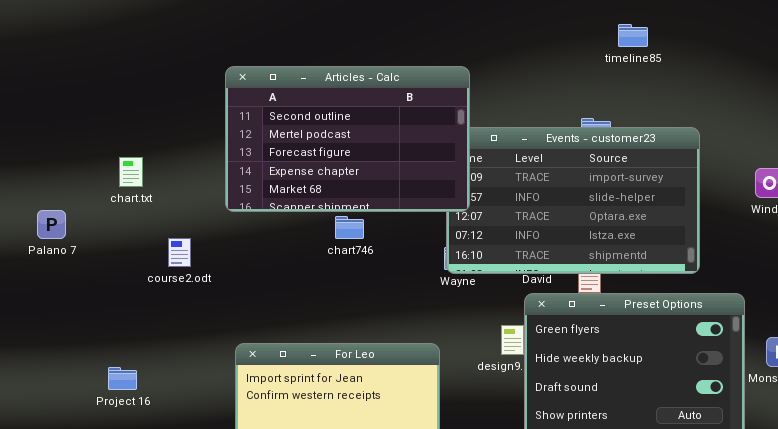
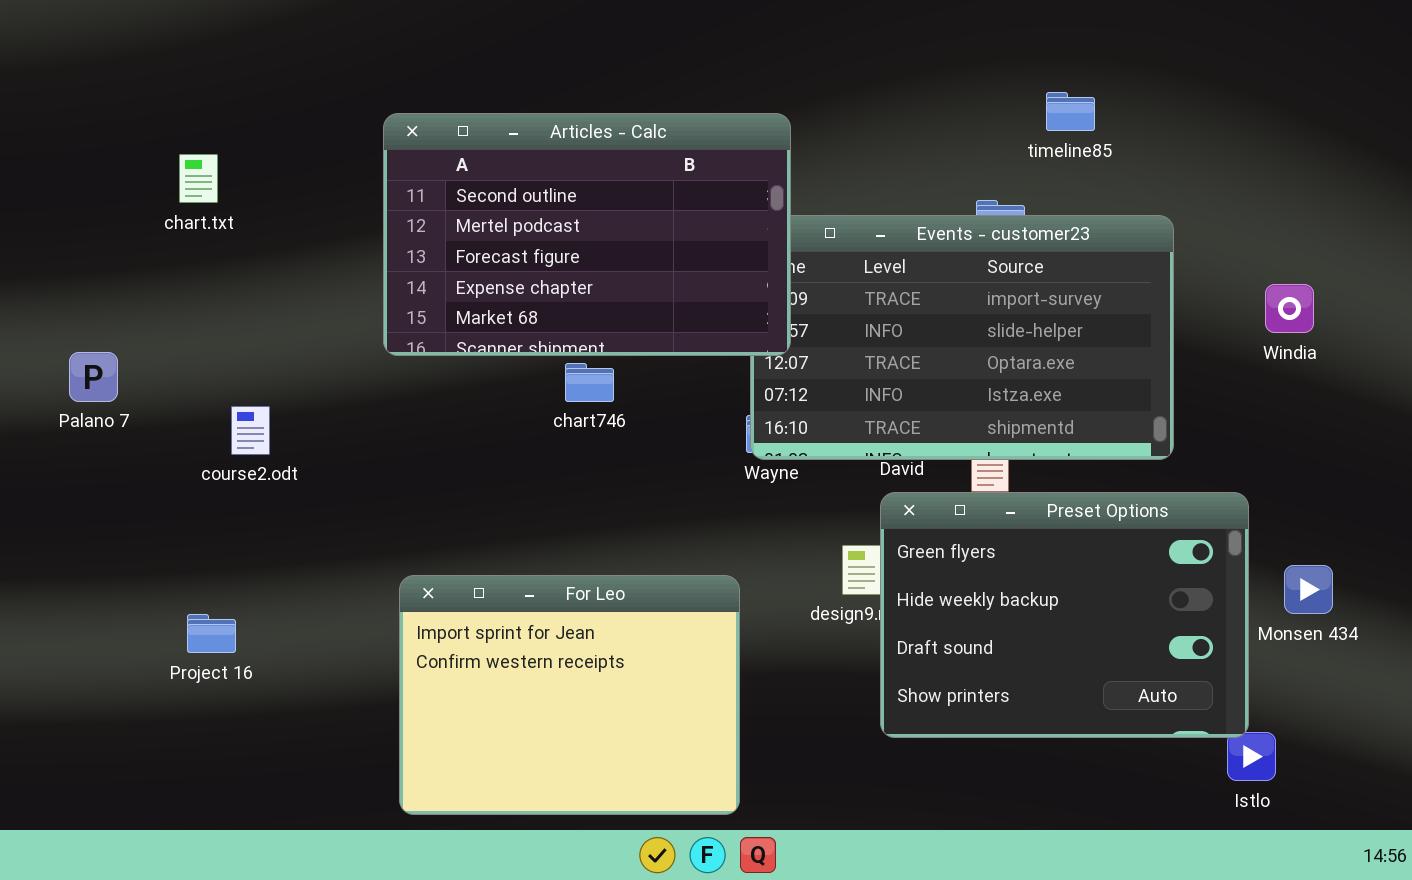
timeline85: [618,24,648,47] -> [1046,92,1095,131], moved
chart.txt: [119,157,143,187] -> [179,154,218,203], moved
course2.odt: [168,238,191,267] -> [231,406,270,455], moved

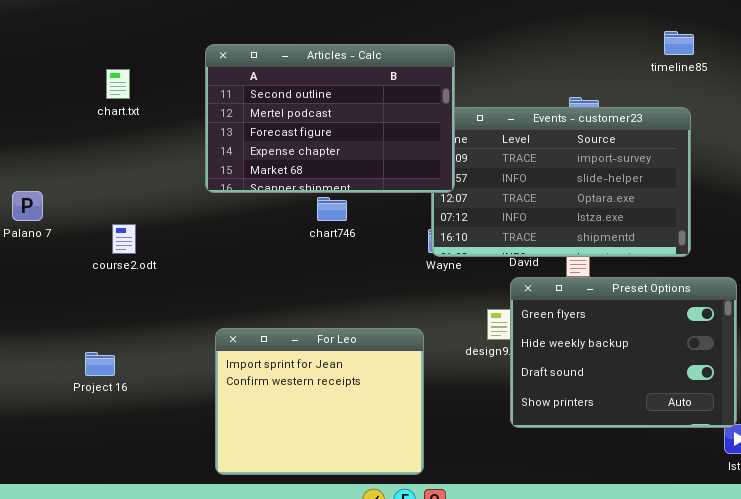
timeline85: [1046,92,1095,131] -> [664,31,694,55], moved
chart.txt: [179,154,218,203] -> [106,69,130,99], moved

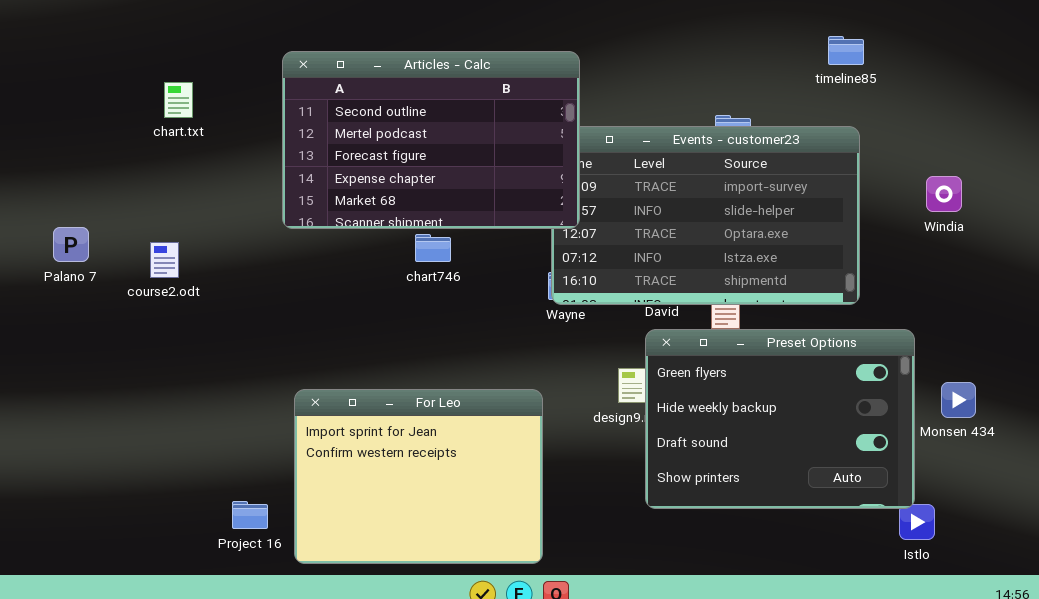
course2.odt: [112,224,136,254] -> [150,242,179,278], moved
Project 16: [85,352,115,376] -> [232,501,268,529], moved

